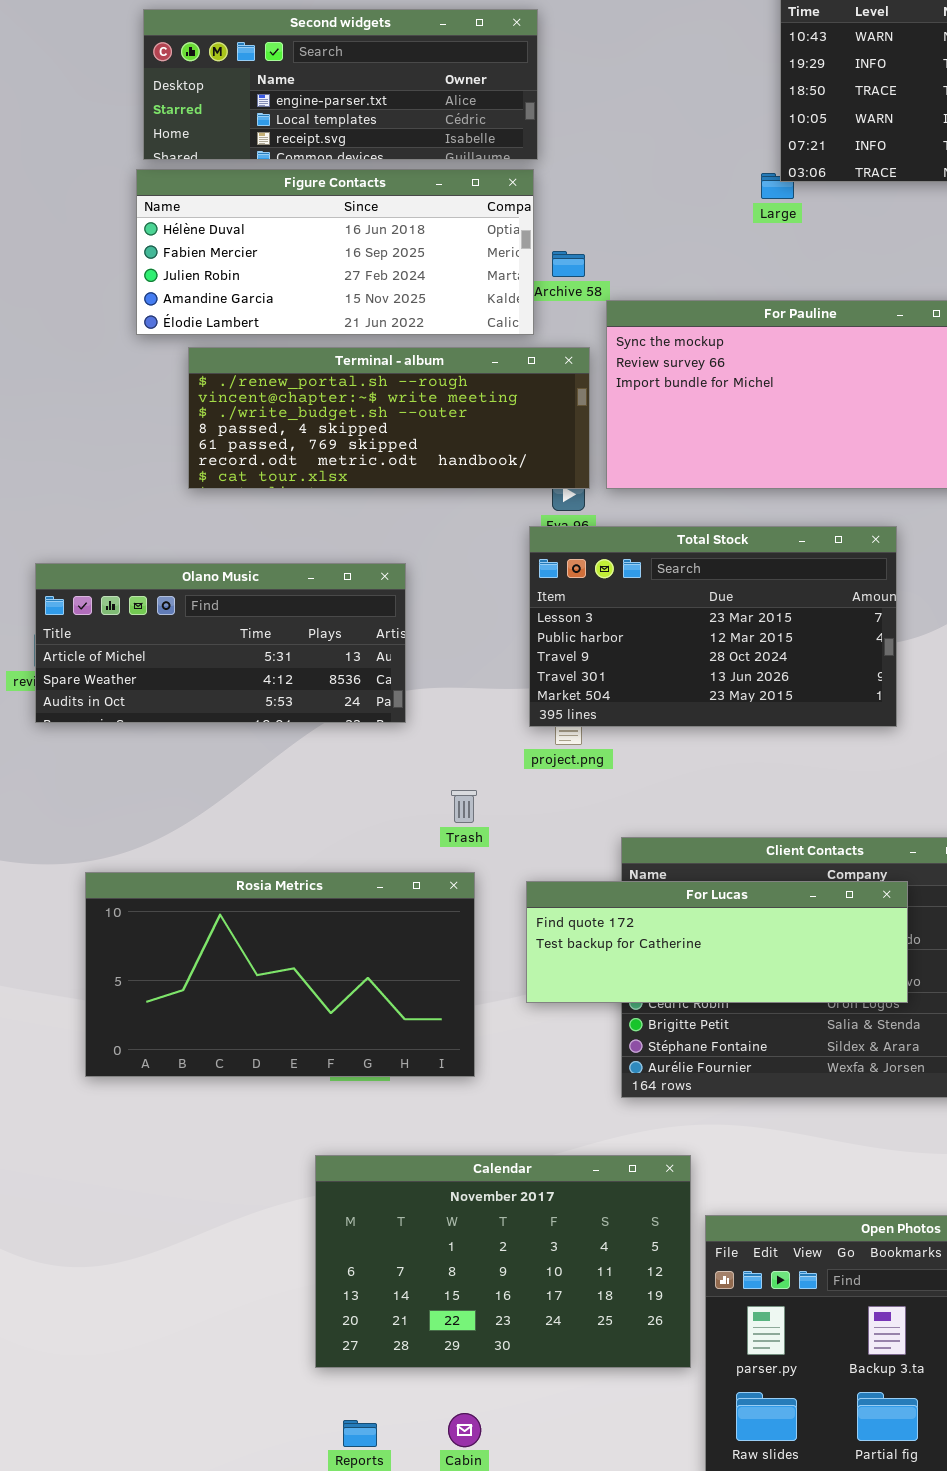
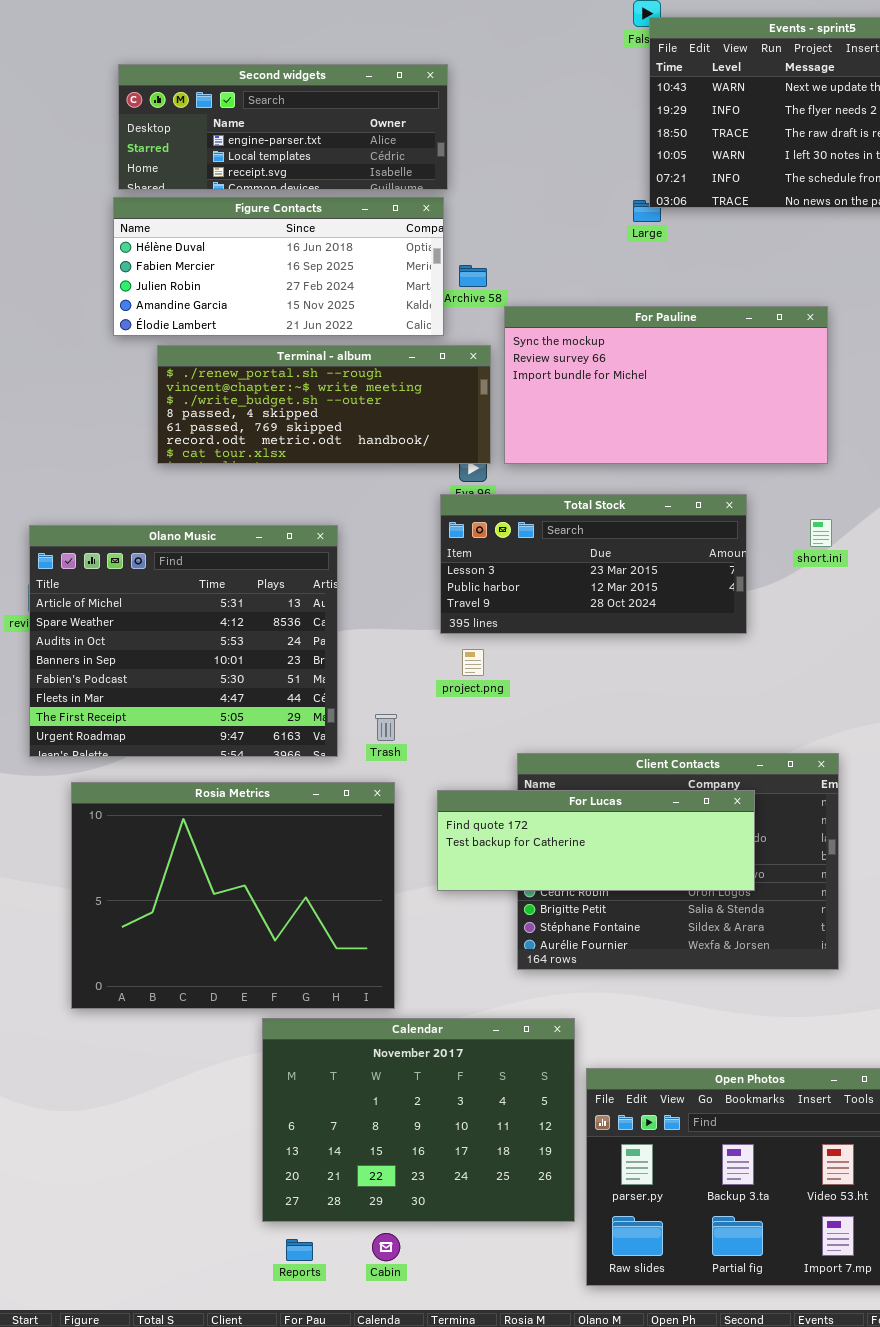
Total Stock: [529,526,897,727] -> [440,494,747,634], resized
Olano Music: [35,563,406,723] -> [29,525,338,757], resized
Rosia Metrics: [85,872,475,1077] -> [71,782,395,1009], resized
Calendar: [315,1155,691,1368] -> [262,1018,575,1222], resized

